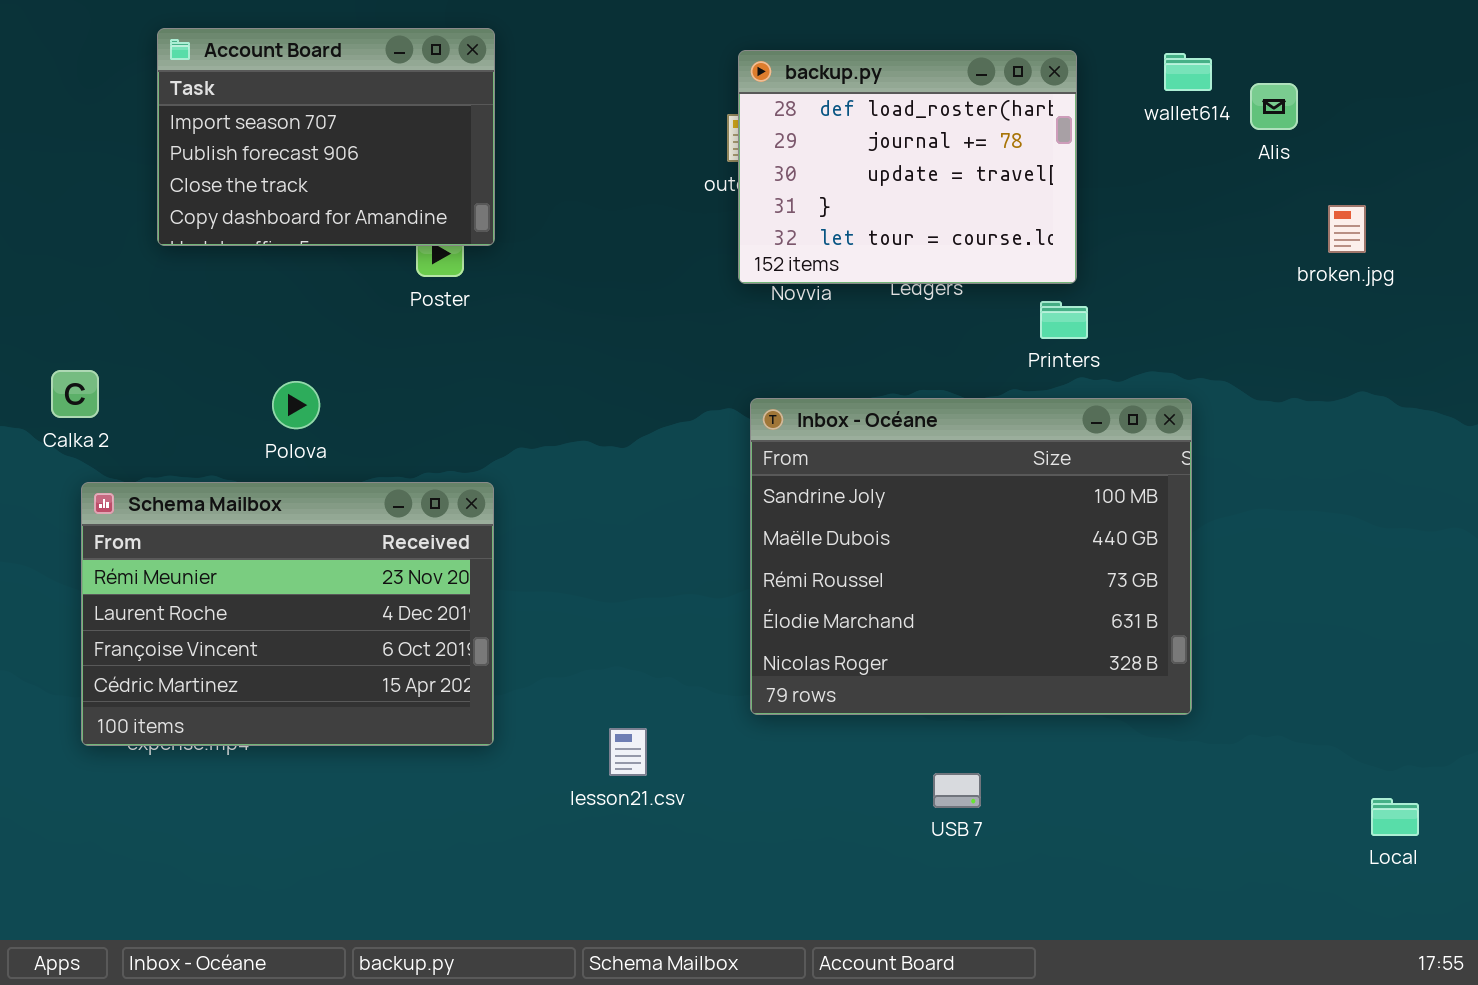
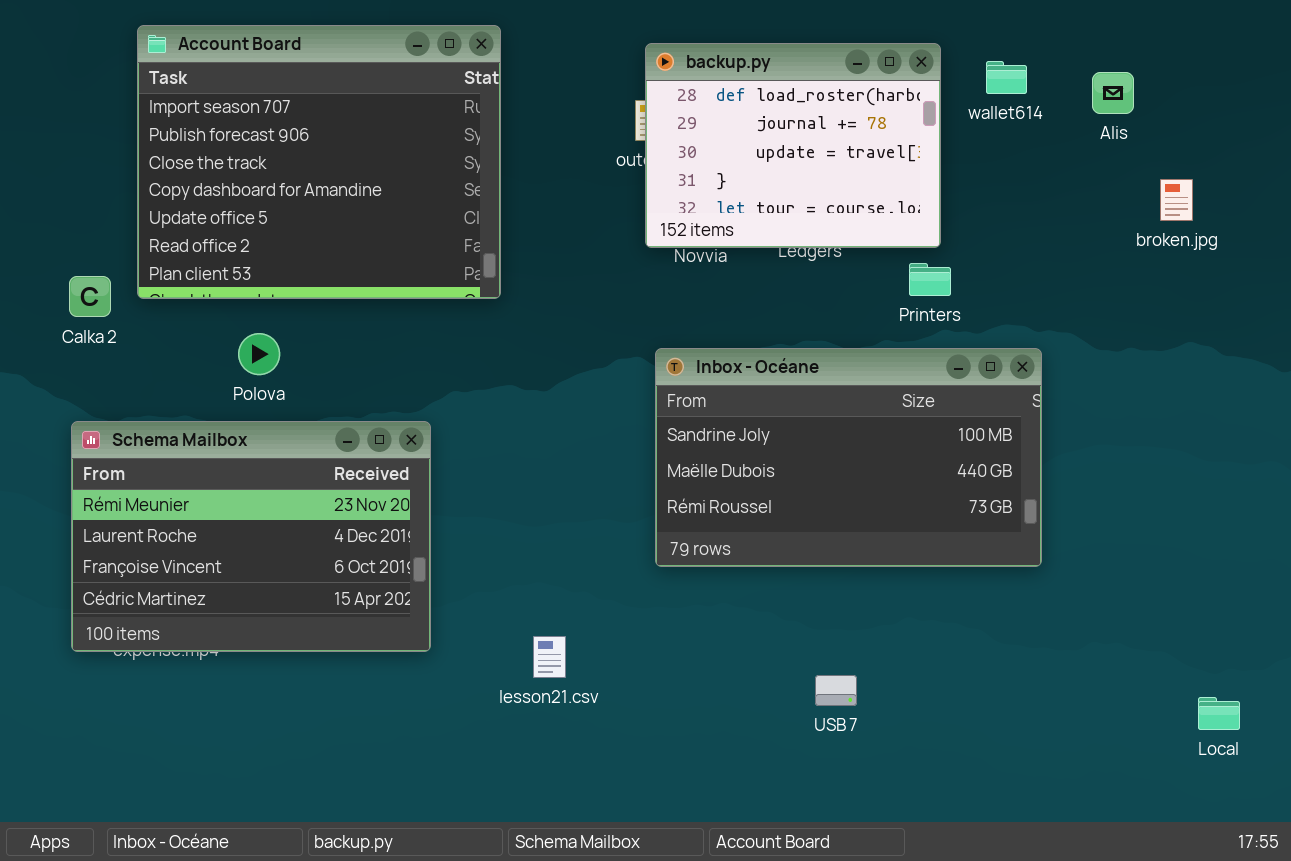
Account Board: [157,28,495,246] -> [137,25,501,299], resized
wallet614: [1164,53,1212,91] -> [986,61,1027,94], moved
Calka 2: [51,370,99,418] -> [69,276,111,317], moved
Inbox - Océane: [750,398,1192,715] -> [655,348,1042,567], resized

